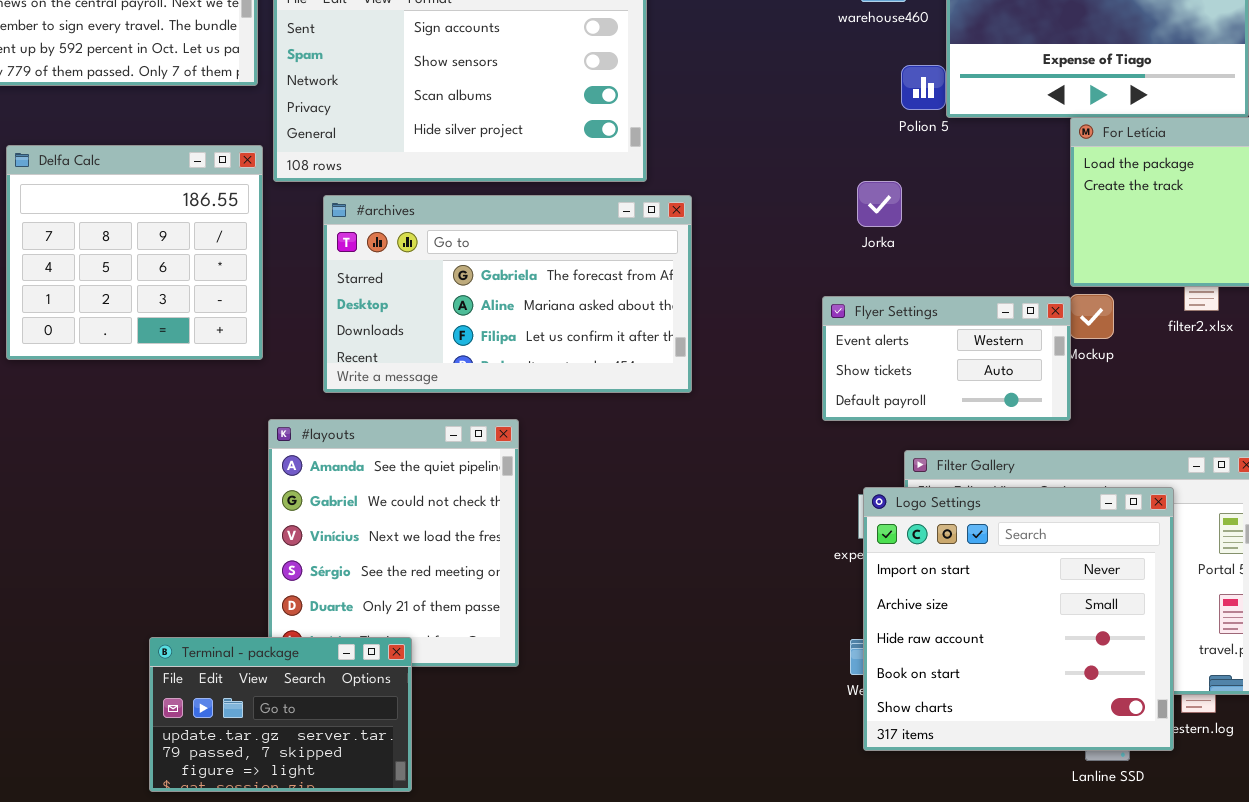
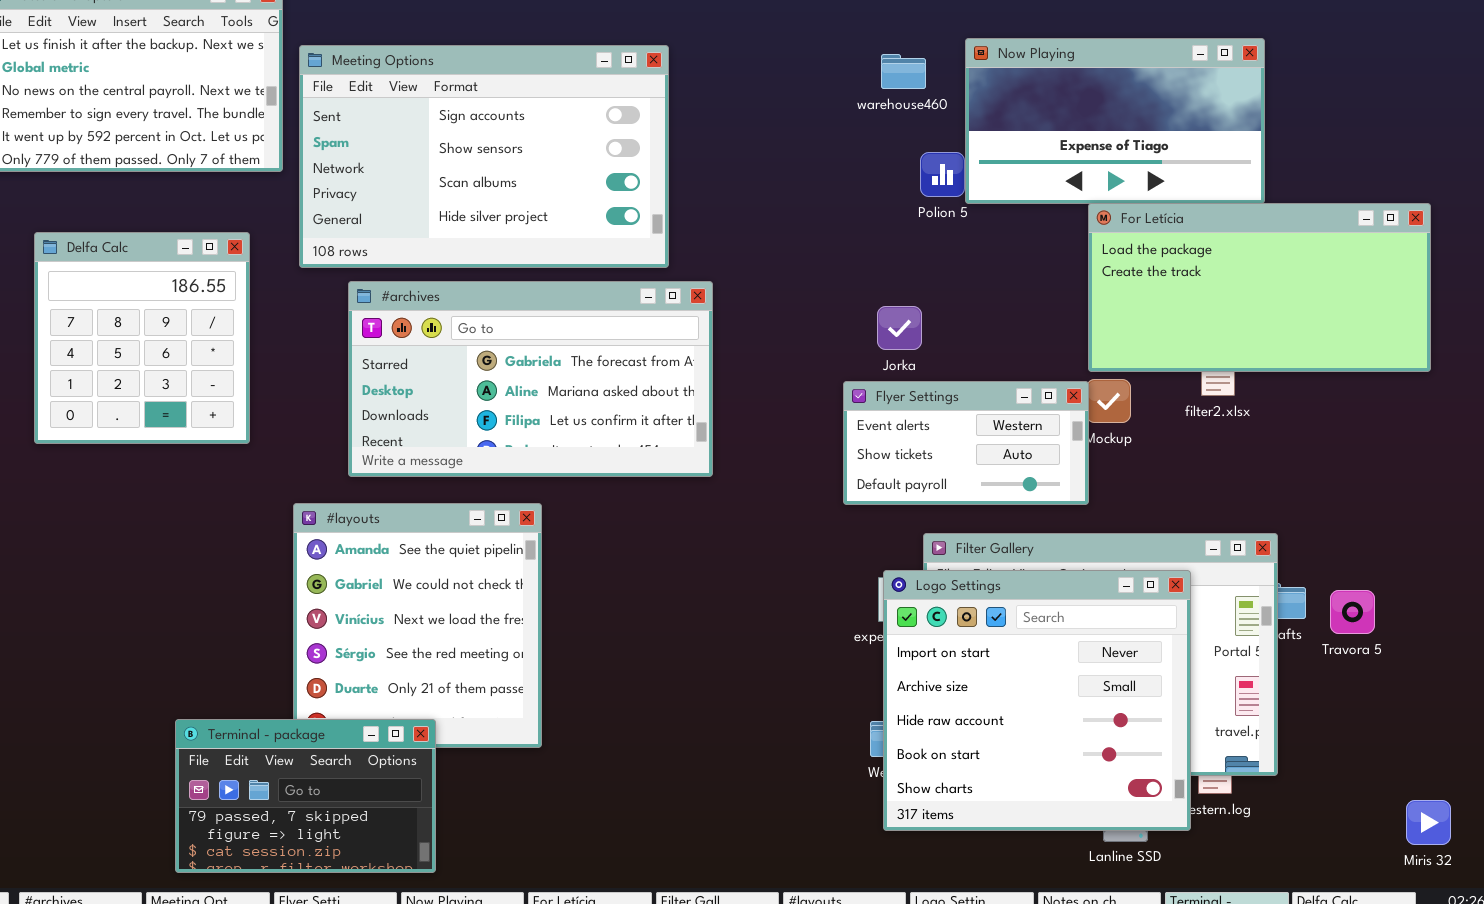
Delfa Calc: [6,145,263,360] -> [34,232,250,444], resized
Jorka: [857,181,902,227] -> [877,306,922,350], moved
Terminal - package: [149,637,412,792] -> [175,719,436,873], scrolled down 1 row

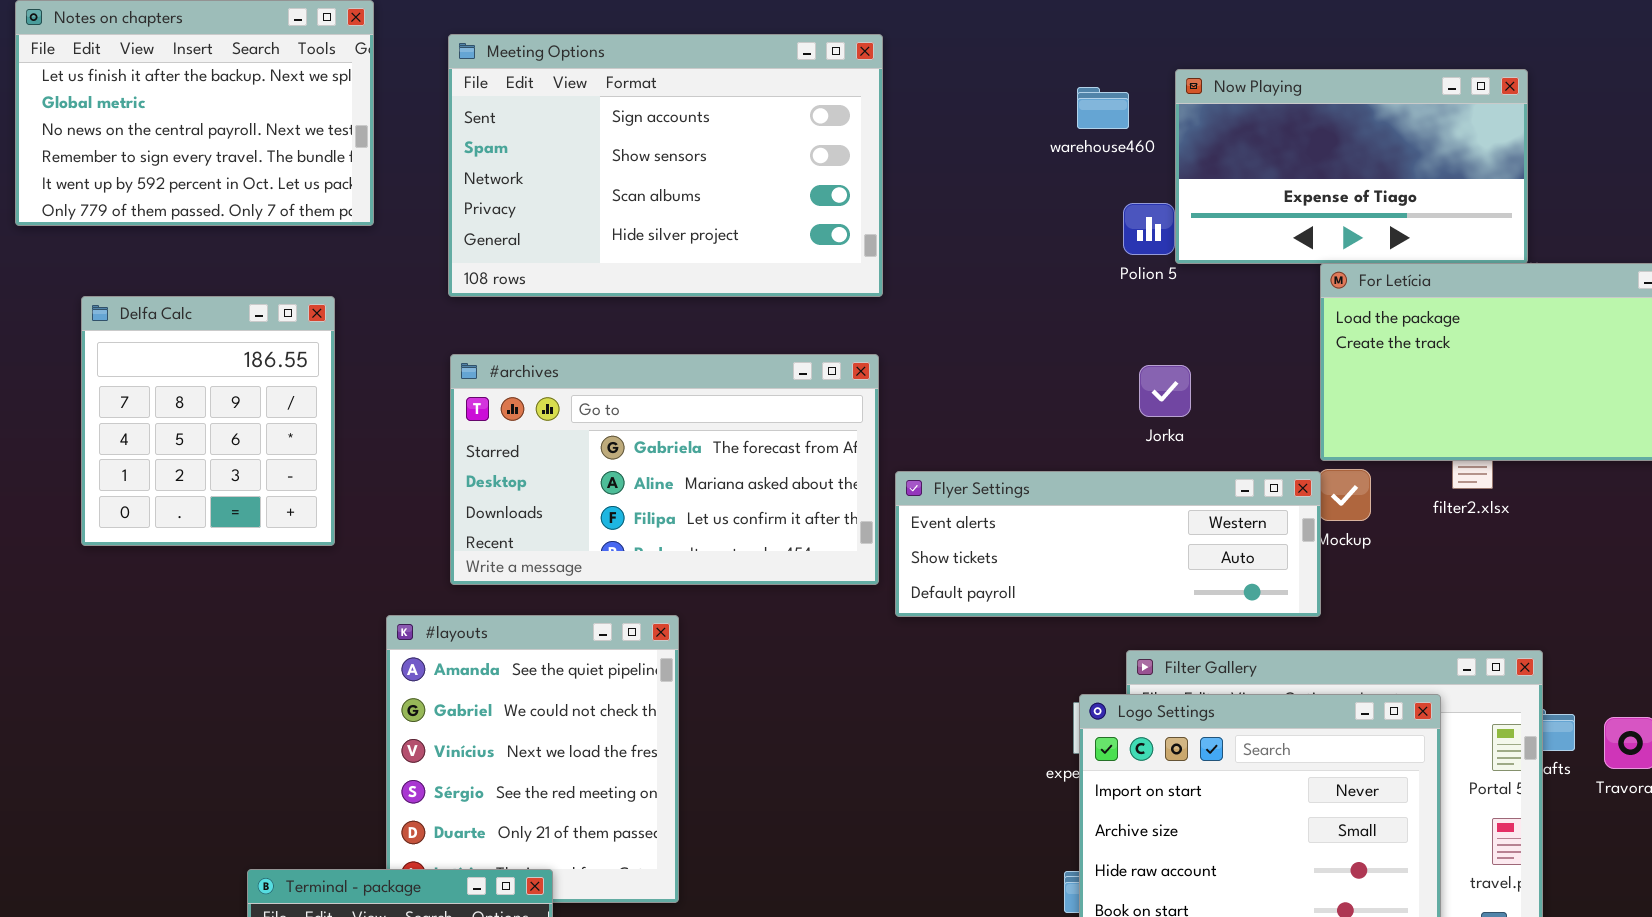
Meeting Options: [299,45,669,268] -> [448,34,883,297], moved
Jorka: [877,306,922,350] -> [1139,365,1191,417], moved
Flyer Settings: [843,381,1089,505] -> [895,471,1321,617], resized

